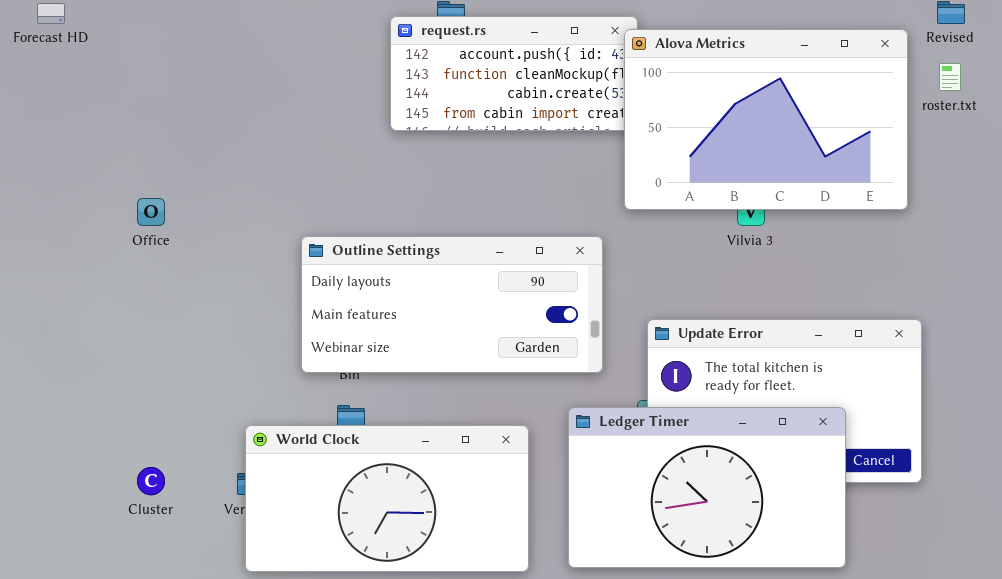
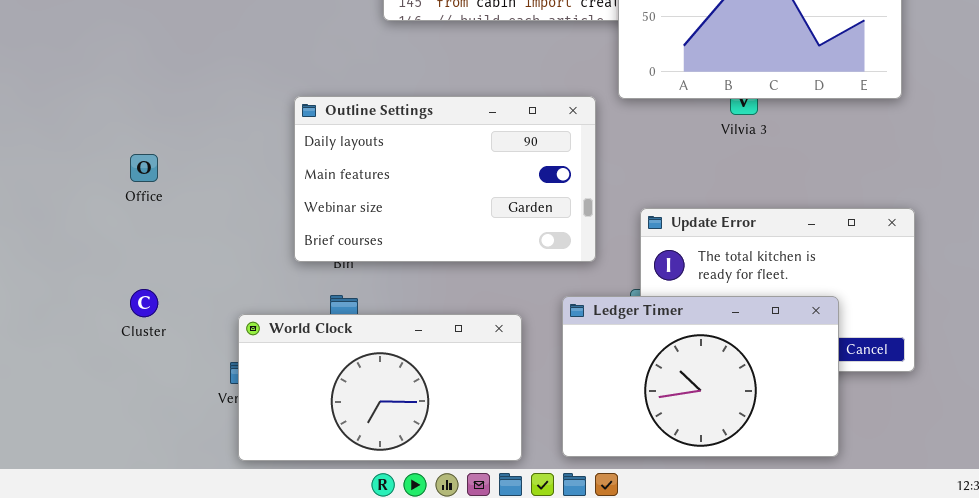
Office: [137,198,165,226] -> [130,154,158,182], moved
Outline Settings: [301,236,603,373] -> [294,96,596,262], resized
Cluster: [137,467,165,495] -> [130,289,158,317], moved

